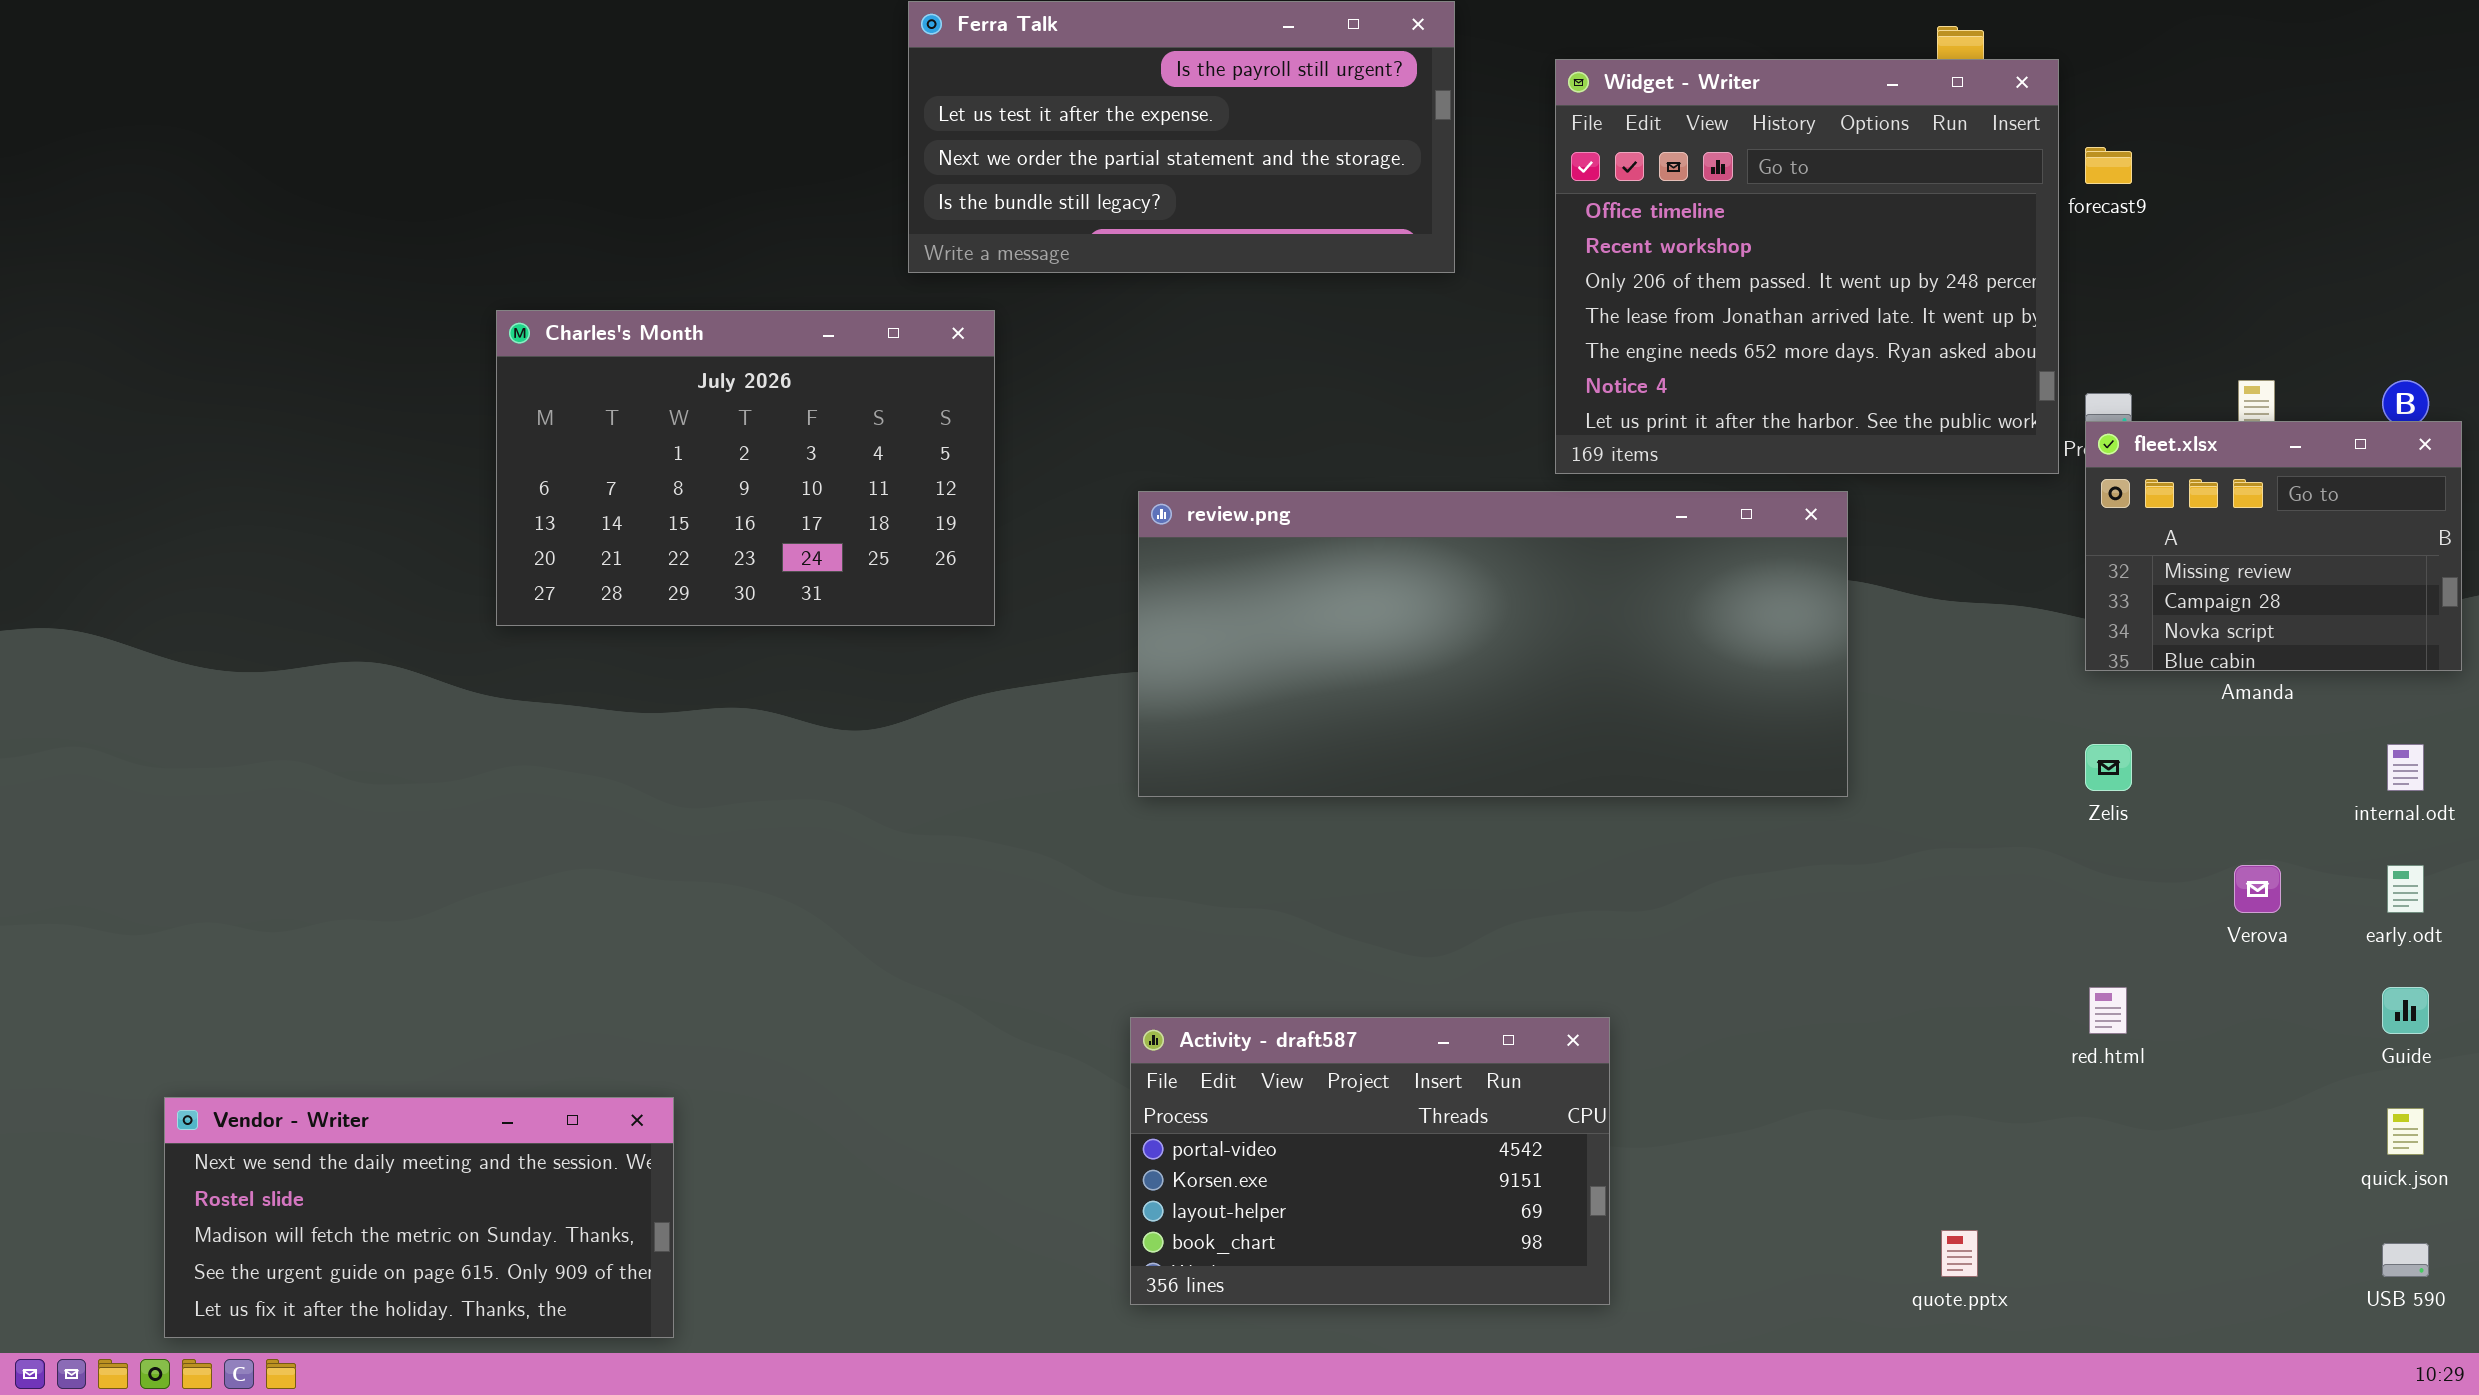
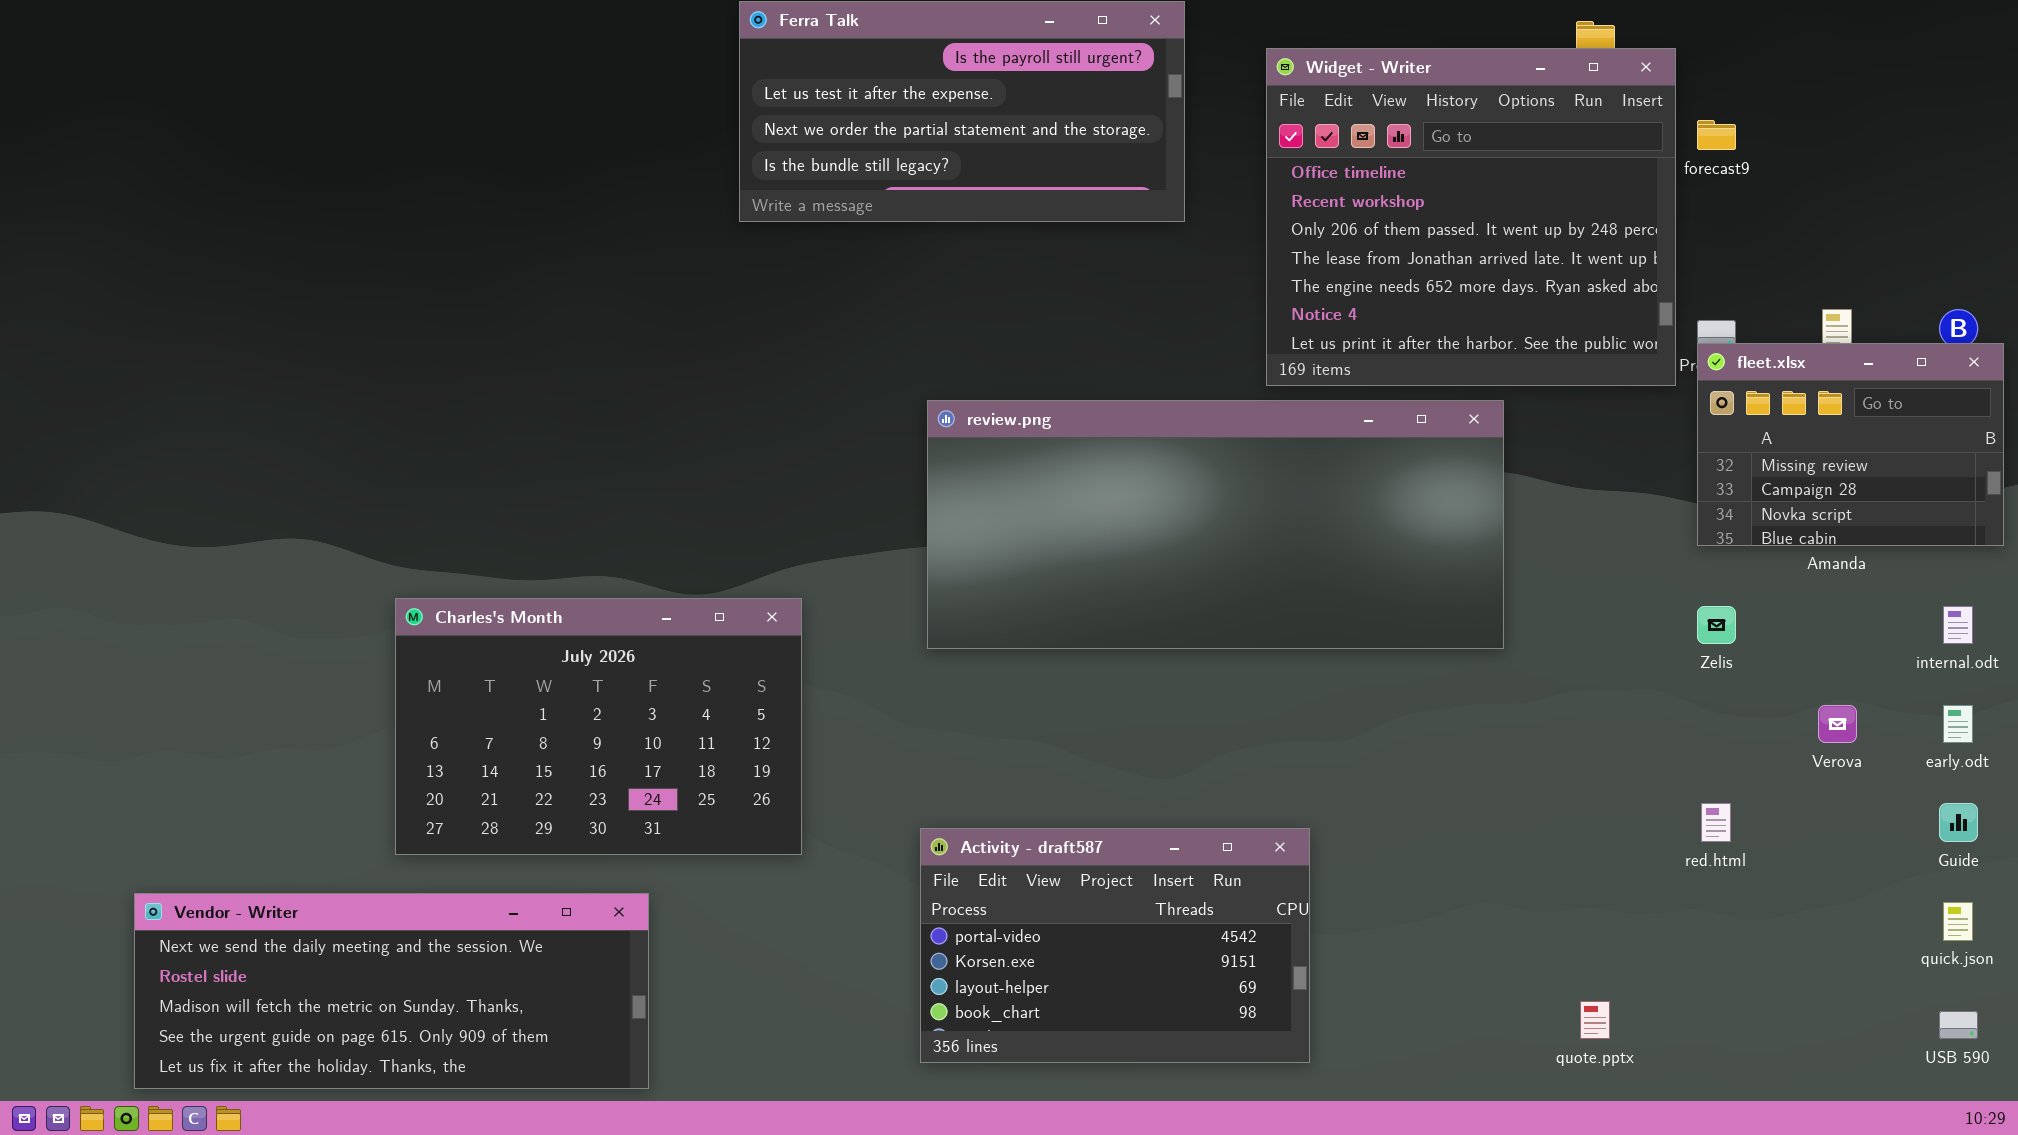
Charles's Month: [496,310,995,626] -> [395,598,802,855], moved
Vendor - Writer: [164,1097,674,1338] -> [134,893,649,1089], resized

